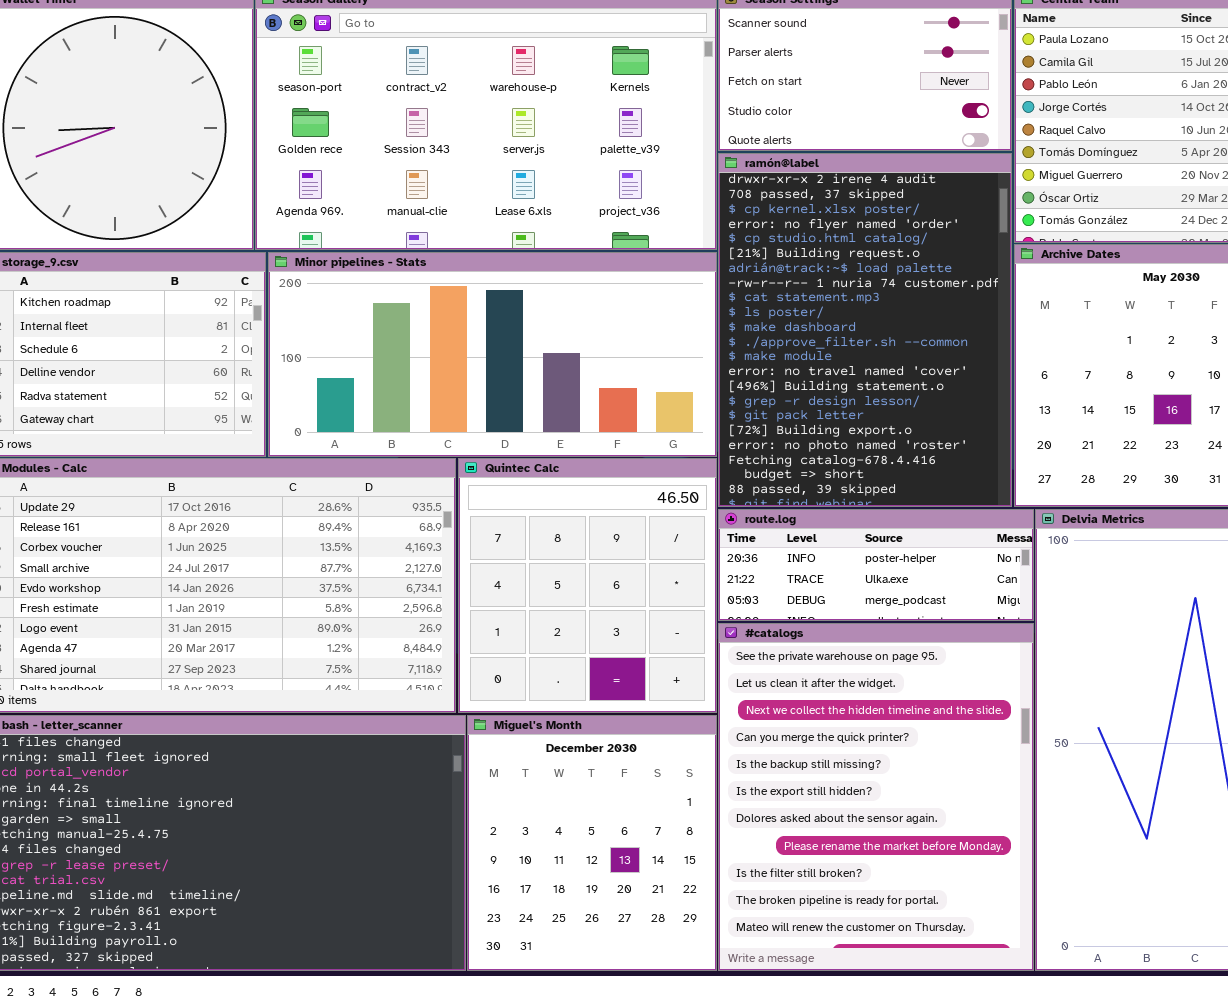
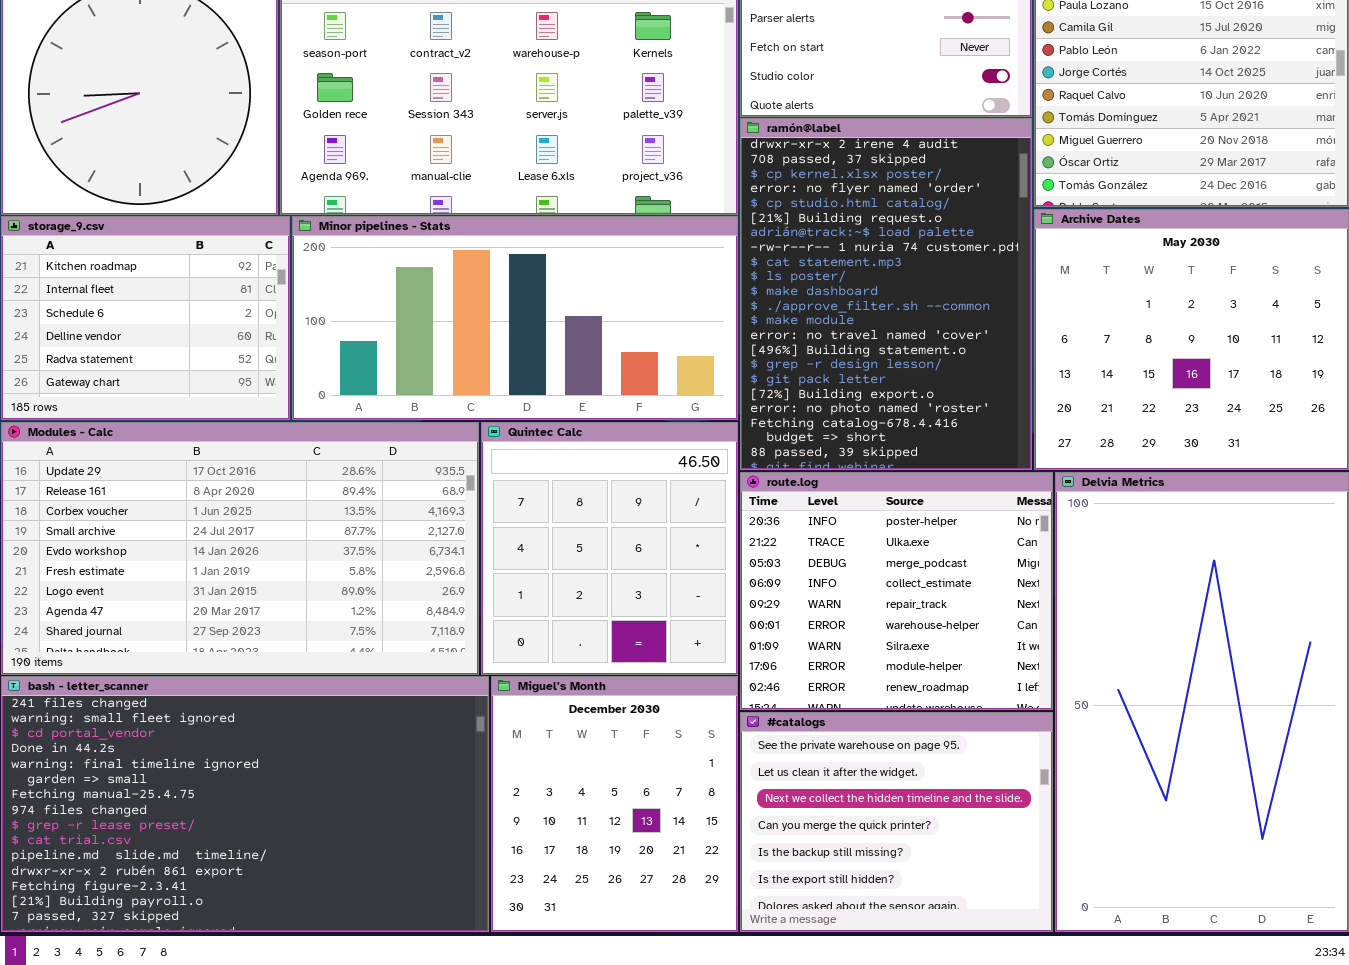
route.log: [718,509,1034,621] -> [740,472,1053,710], resized
#catalogs: [718,623,1034,971] -> [740,712,1053,932], resized

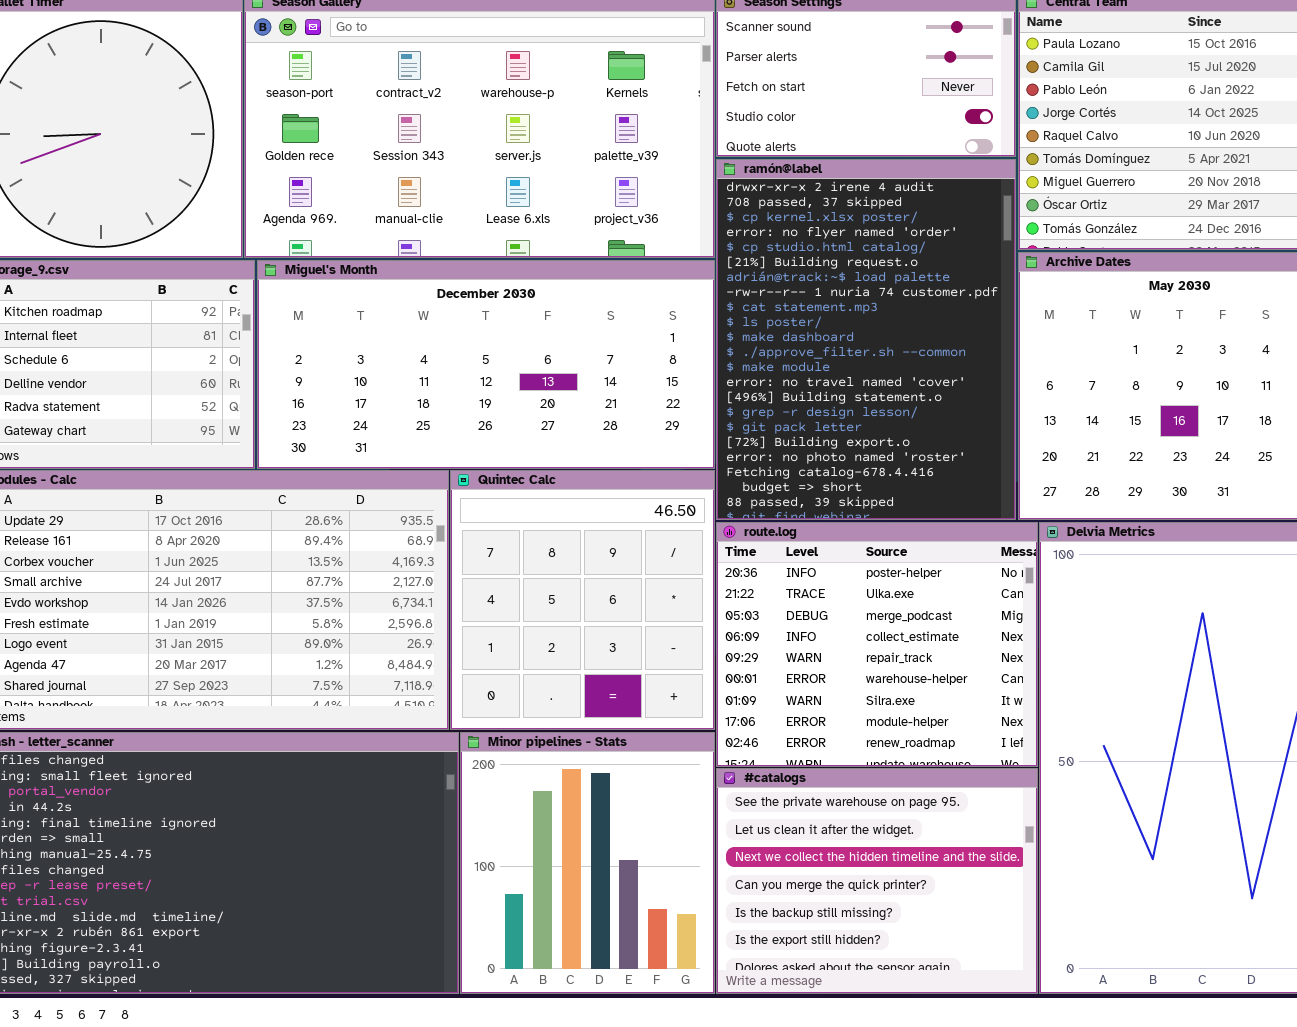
Minor pipelines - Stats: [292,216,738,420] -> [460,732,715,994], moved, resized
Miguel's Month: [491,676,738,932] -> [257,260,715,469], moved, resized

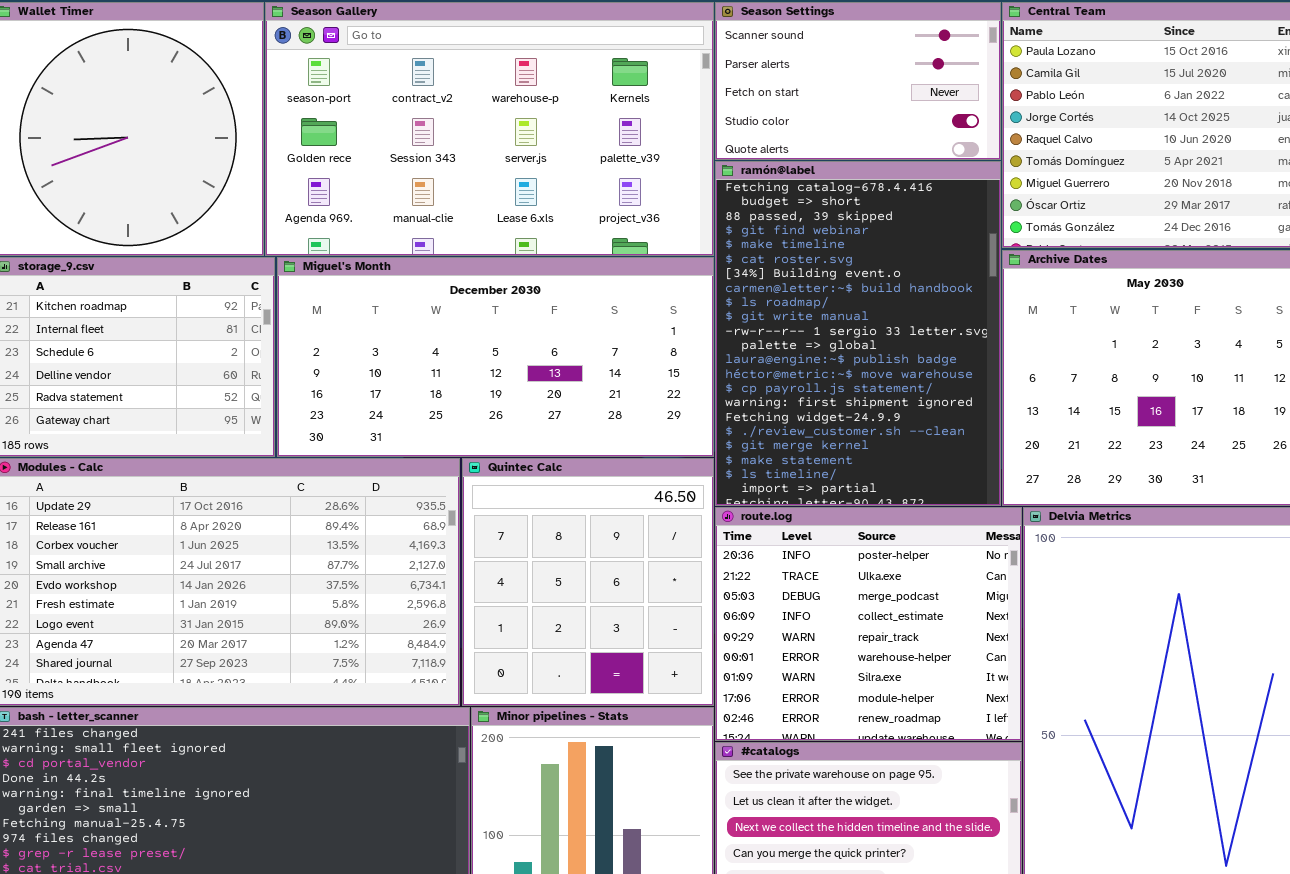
ramón@label: [716,159,1016,520] -> [715,161,1001,506], scrolled down 19 rows

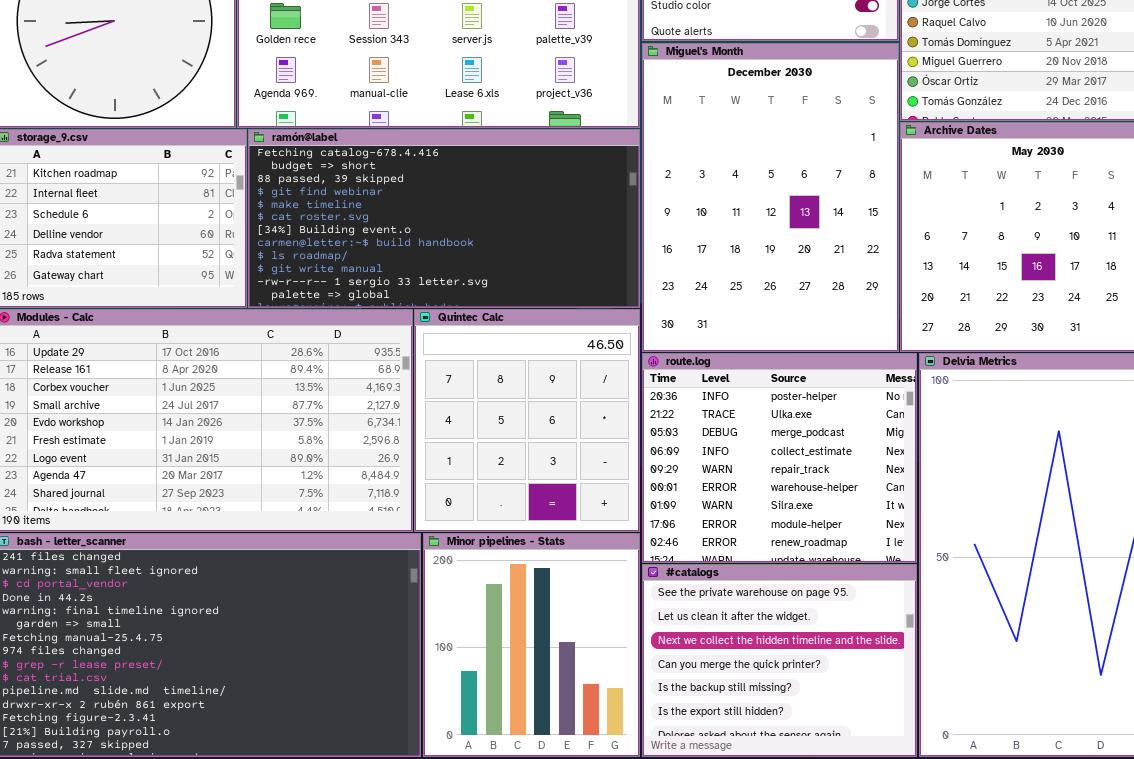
ramón@label: [715,161,1001,506] -> [248,129,640,308], moved, resized
Miguel's Month: [277,257,714,457] -> [642,43,899,352], moved, resized

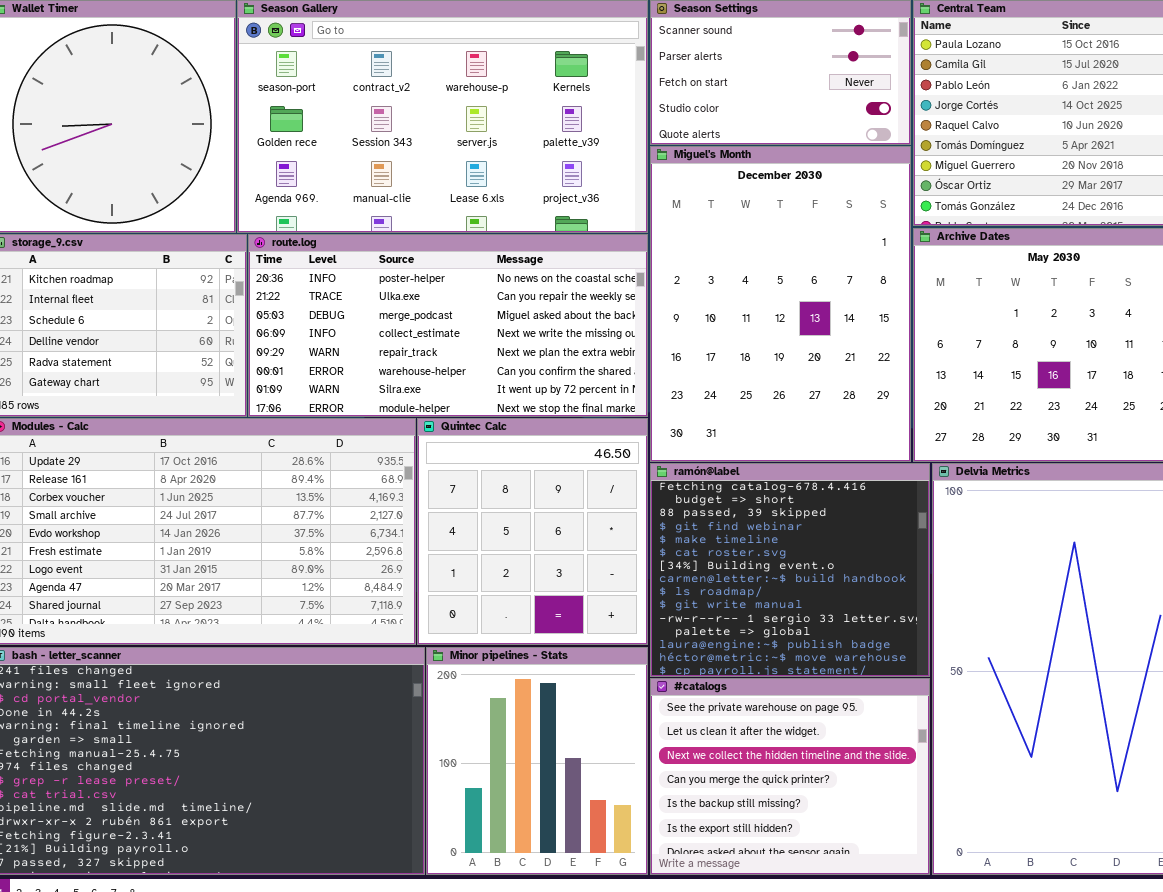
ramón@label: [248,129,640,308] -> [650,463,930,677], moved, resized
route.log: [642,353,917,563] -> [248,234,648,417], moved, resized

